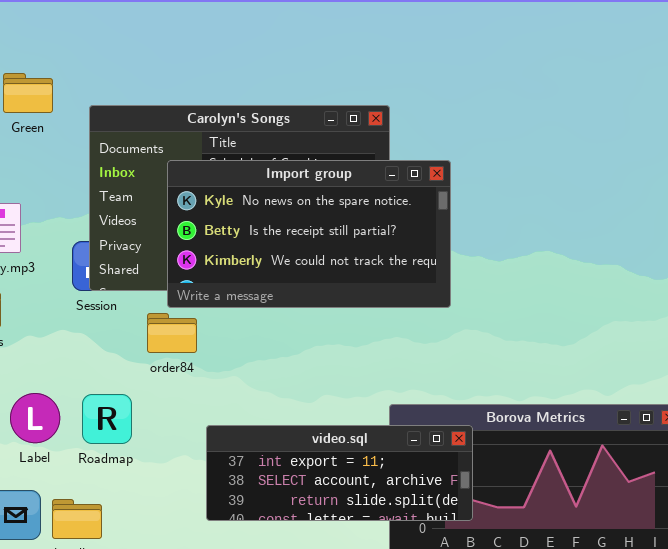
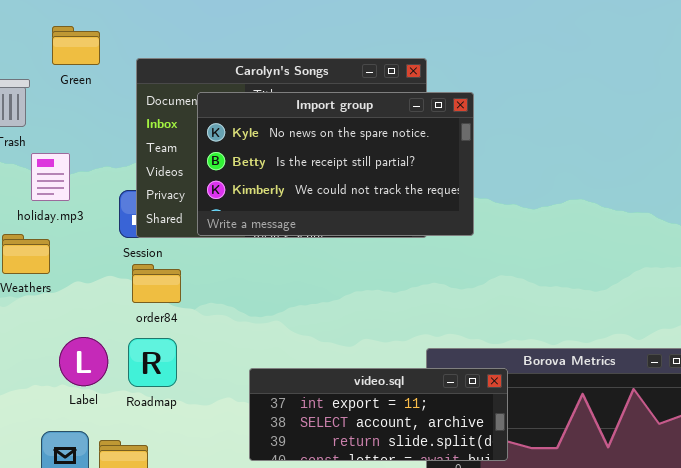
Import group: [167,160,451,308] -> [197,92,474,236], moved
order84: [147,313,197,353] -> [132,264,181,303], moved

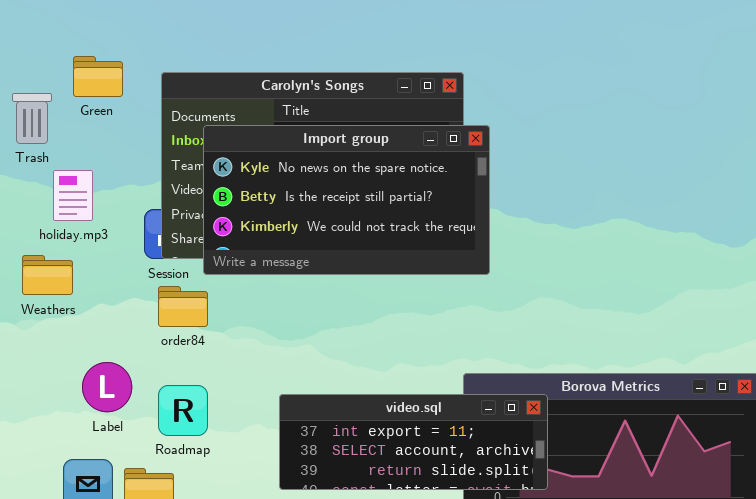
Green: [52,26,100,65] -> [73,56,123,97], moved
Import group: [197,92,474,236] -> [203,125,490,275], moved
Roadmap: [128,338,177,387] -> [158,385,208,436], moved

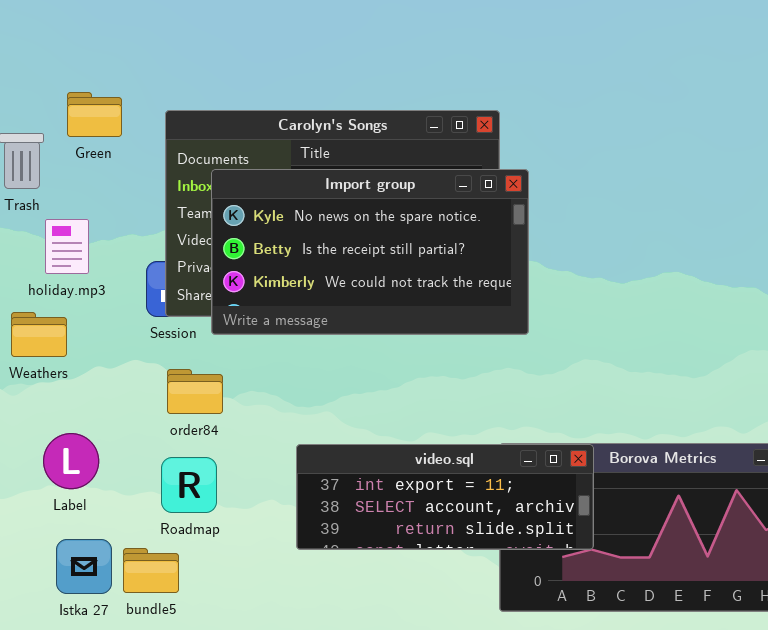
order84: [158,286,208,327] -> [167,369,223,414], moved
Label: [82,362,132,412] -> [43,433,99,489], moved
video.sql: [279,394,548,490] -> [296,444,594,550], moved

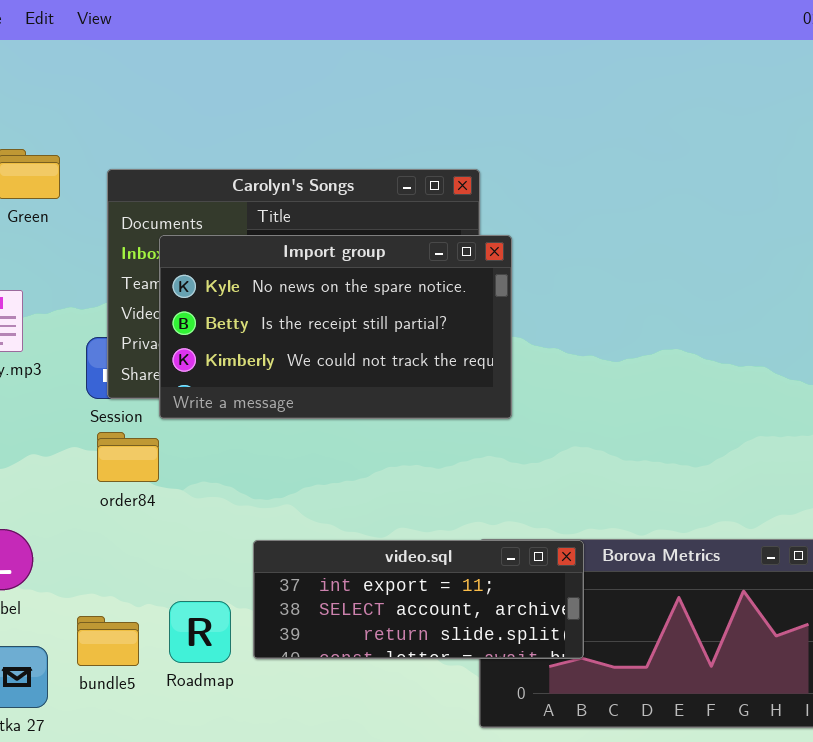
order84: [167,369,223,414] -> [97,432,159,482], moved
Roadmap: [161,457,217,513] -> [169,601,231,663], moved
bundle5: [123,548,179,593] -> [77,616,139,666], moved

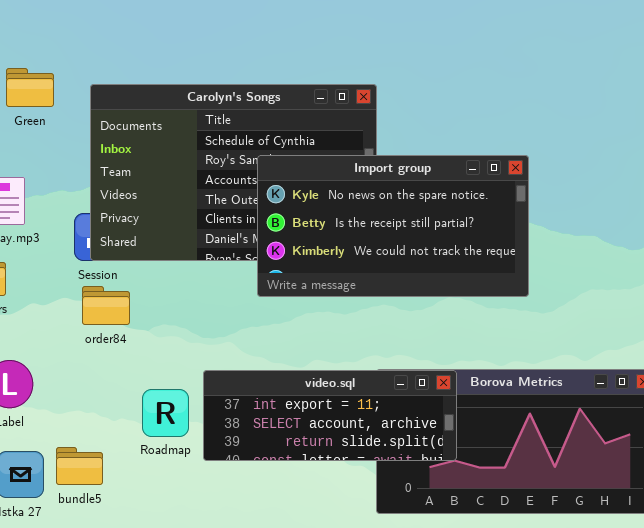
Import group: [159,235,512,419] -> [257,155,529,297], moved
Roadmap: [169,601,231,663] -> [142,389,189,437], moved
bundle5: [77,616,139,666] -> [56,447,103,485], moved

